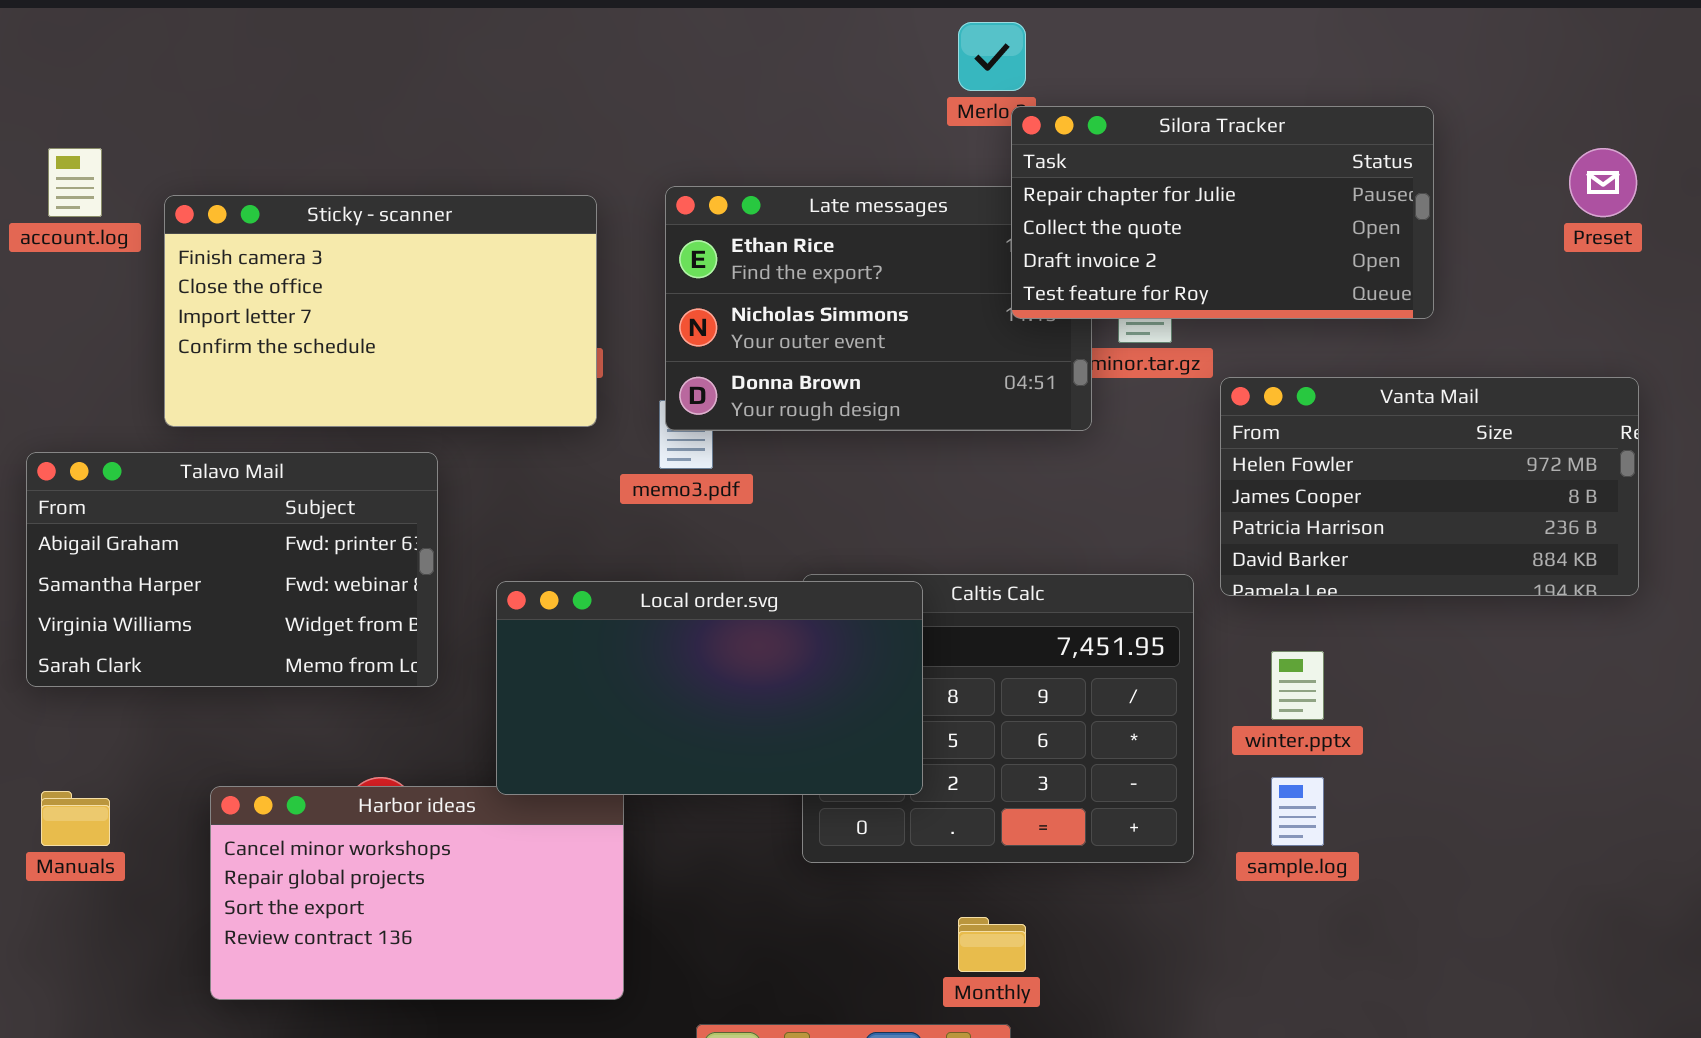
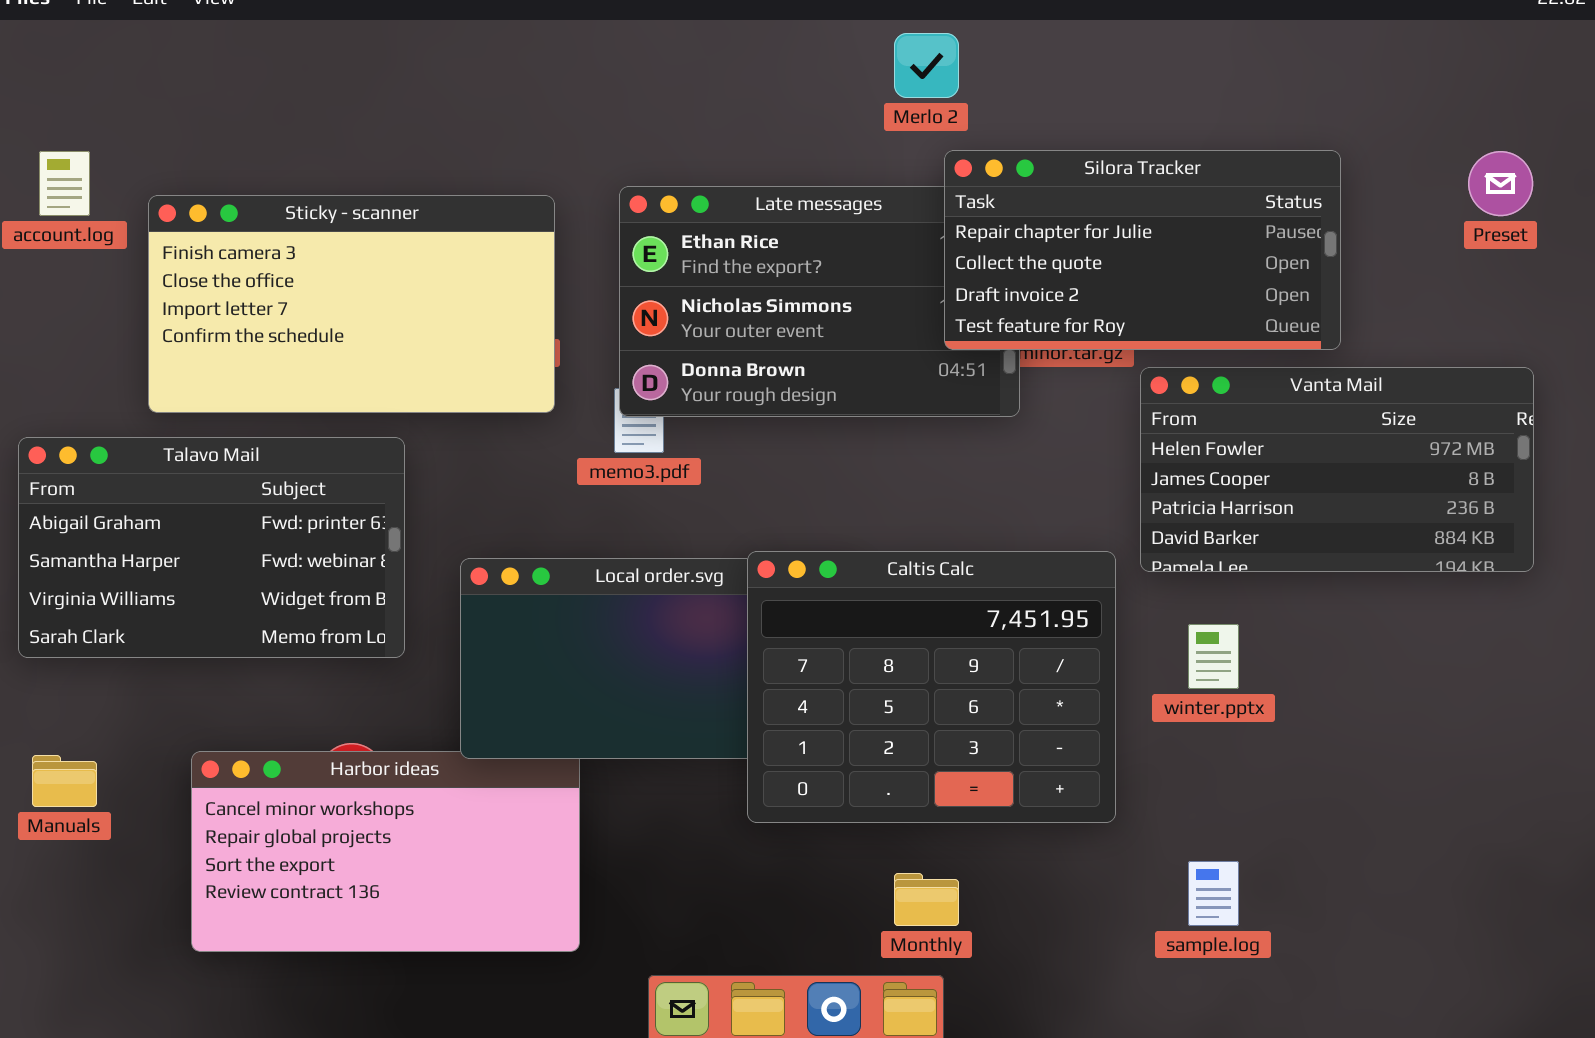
Silora Tracker: [1011,106,1434,319] -> [944,150,1341,350], moved
Caltis Calc: [802,574,1194,863] -> [747,551,1116,823], raised
sample.log: [1271,777,1324,846] -> [1188,861,1239,926], moved

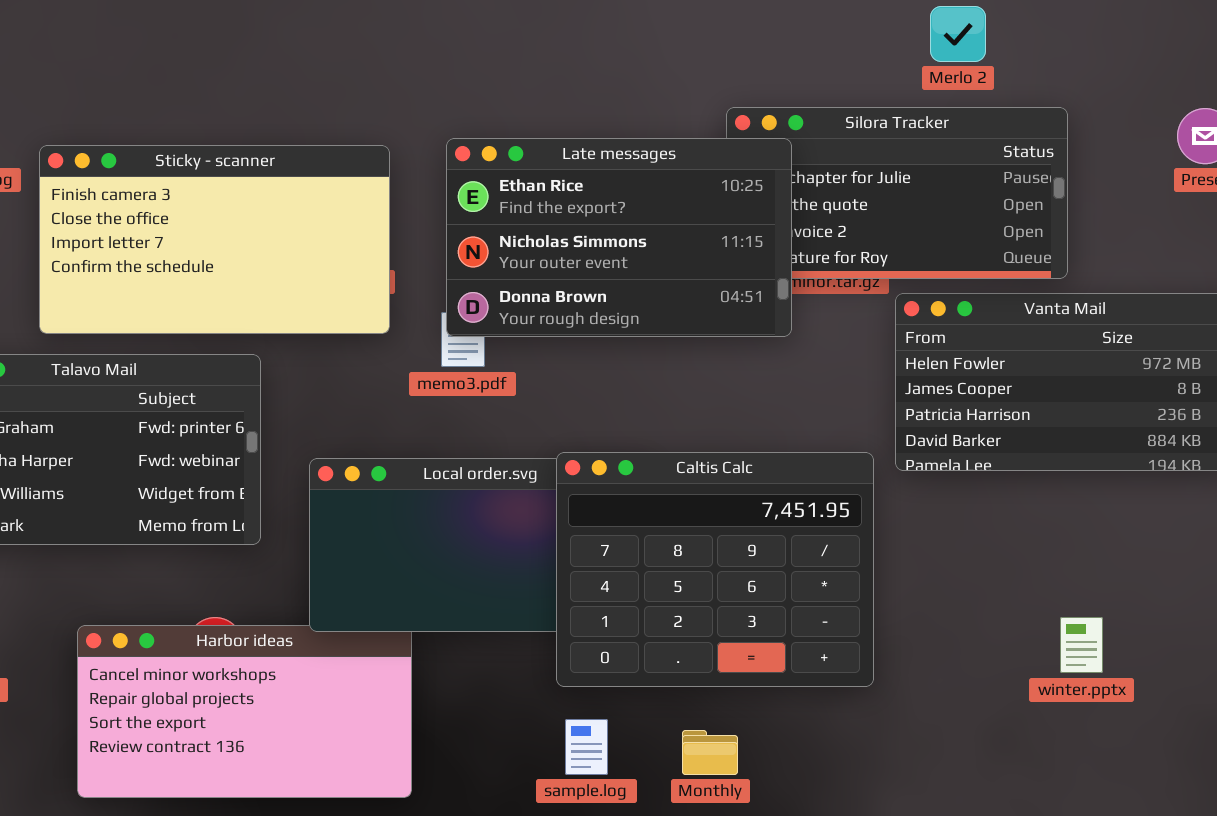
Merlo 2: [894,33,959,98] -> [930,6,986,62], moved
Late messages: [619,186,1020,417] -> [446,138,792,337], raised
winter.pptx: [1188,624,1239,689] -> [1060,617,1103,673], moved
sample.log: [1188,861,1239,926] -> [565,719,608,775], moved

